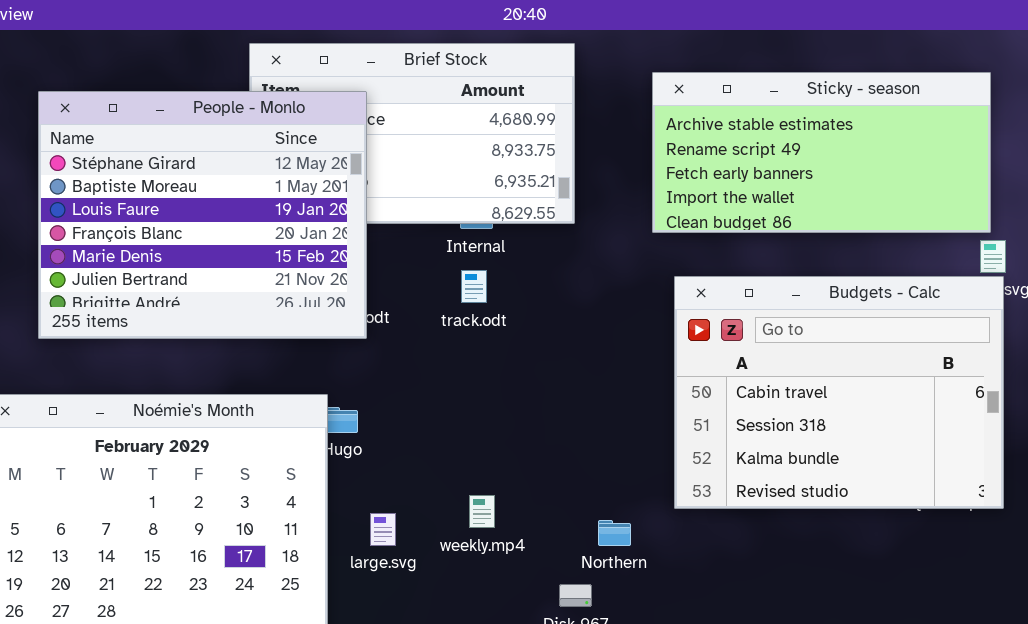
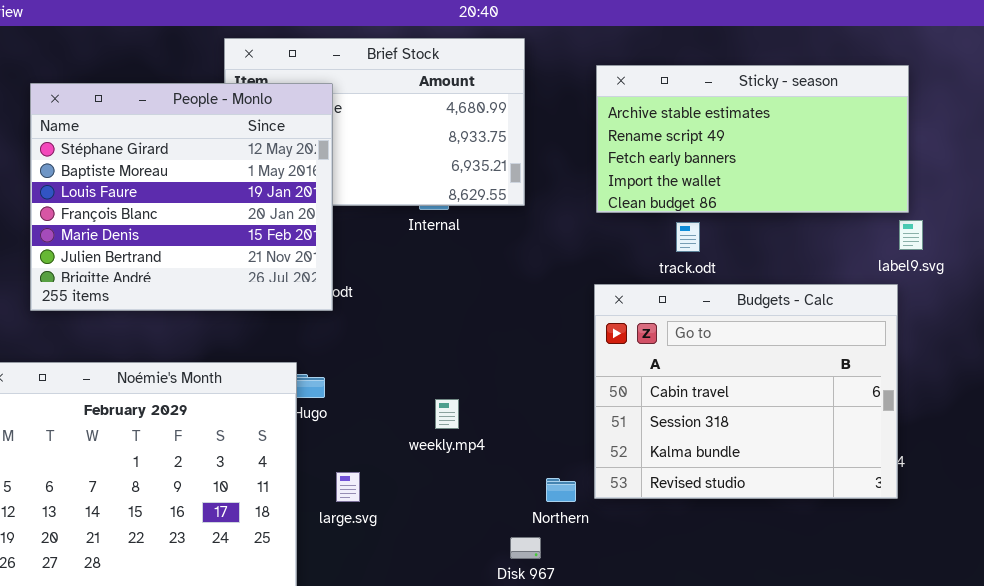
track.odt: [461,270,487,303] -> [676,222,700,252], moved
Budgets - Calc: [674,276,1004,509] -> [594,284,898,499], moved
weekly.mp4: [469,495,495,528] -> [435,399,459,429], moved

